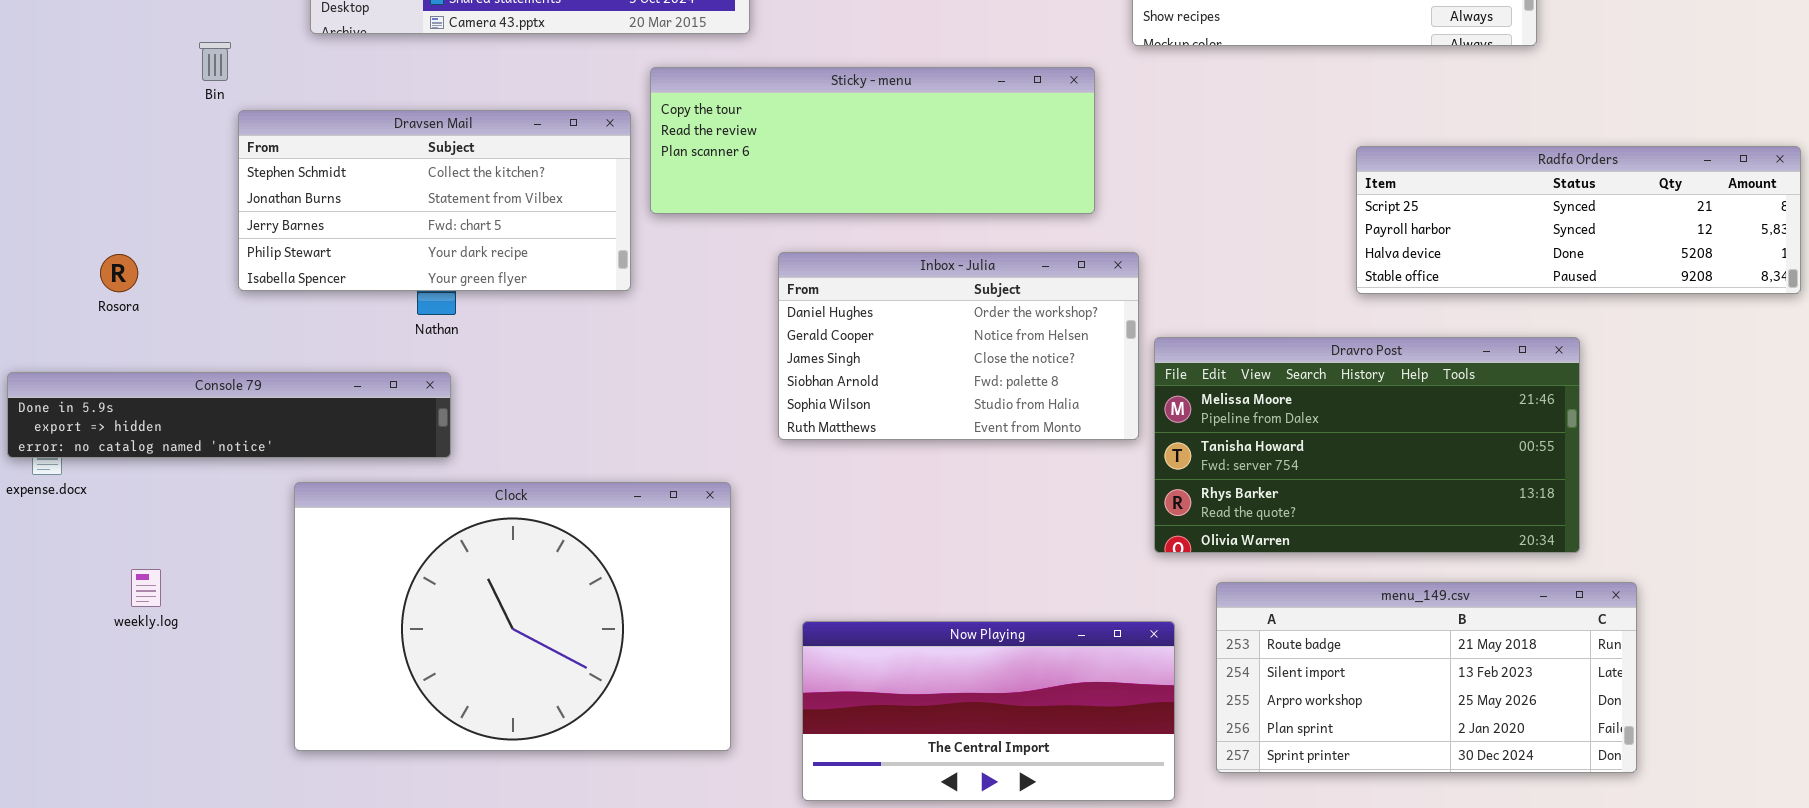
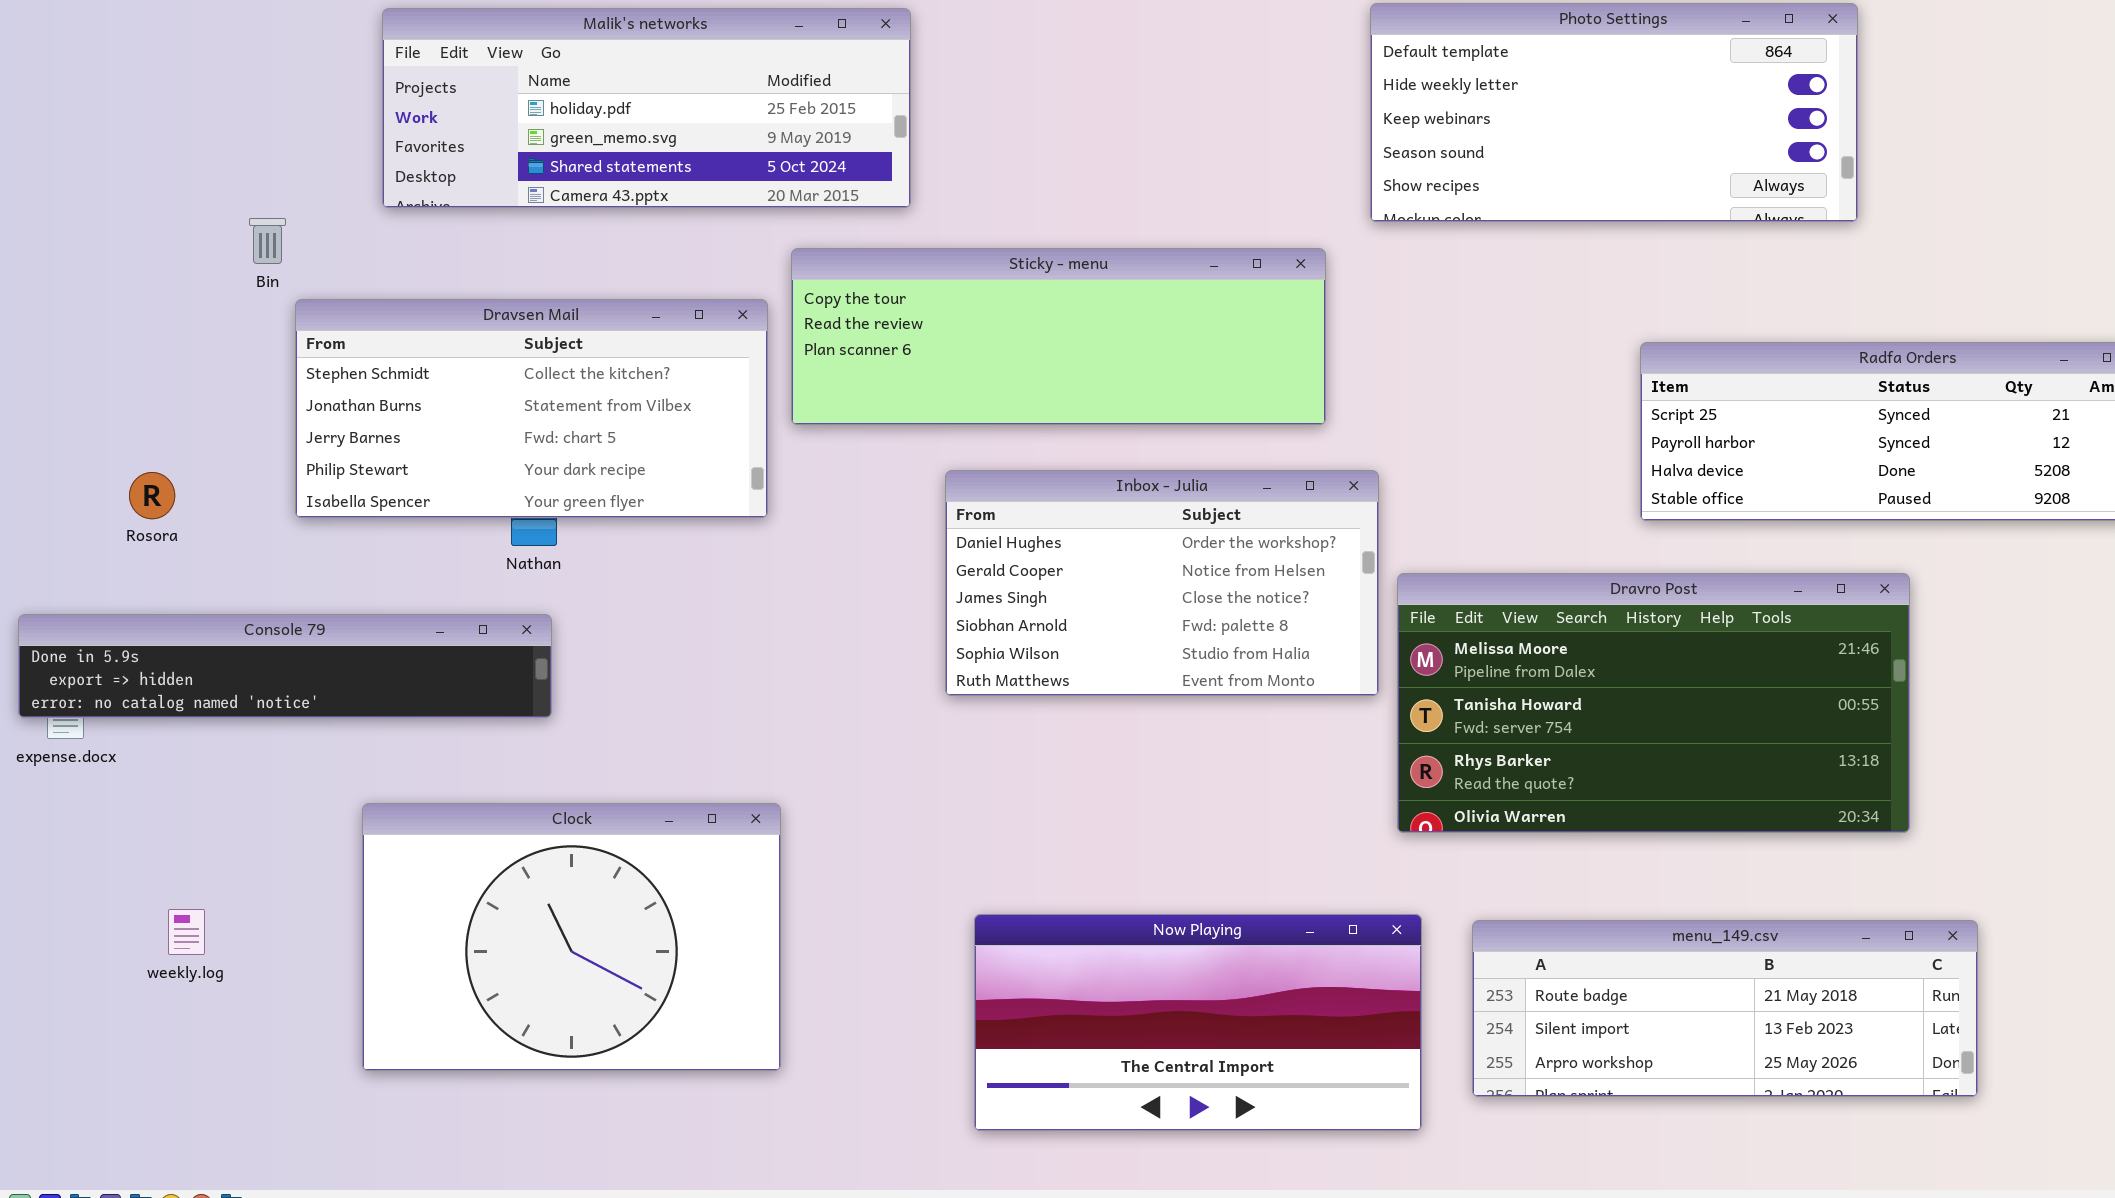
Clock: [294,482,731,751] -> [362,803,781,1071], resized
weekly.log: [131,569,161,607] -> [168,909,205,955], moved
menu_149.csv: [1216,582,1637,773] -> [1472,920,1978,1097], resized

